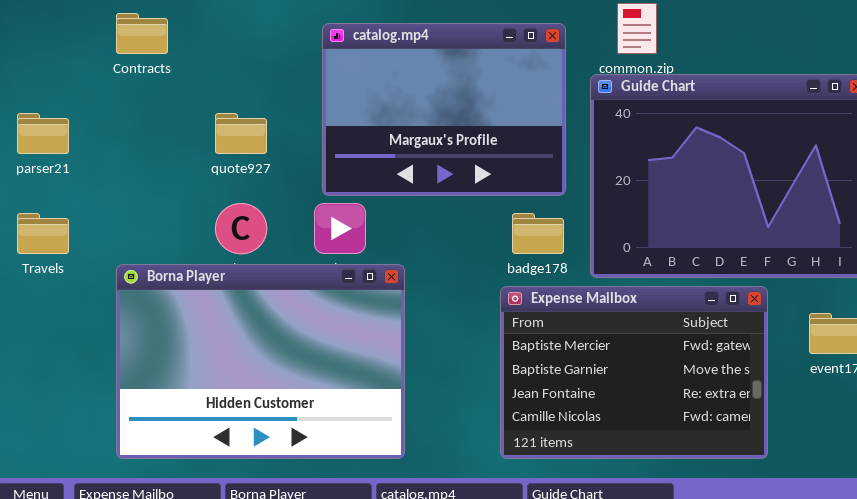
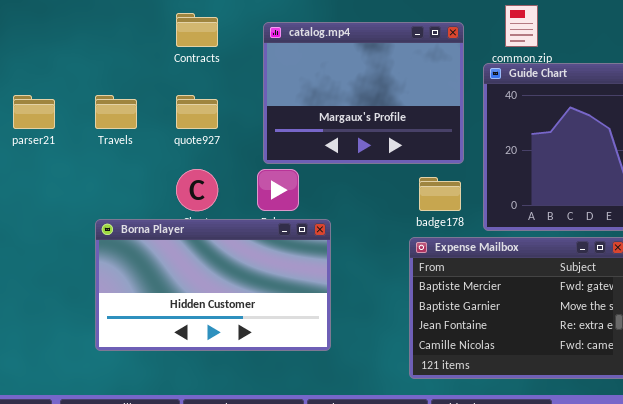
Contracts: [116,13,168,54] -> [176,13,218,47], moved
Travels: [17,213,69,254] -> [95,95,137,129], moved
Borna Player: [116,264,405,459] -> [95,219,331,351], resized

